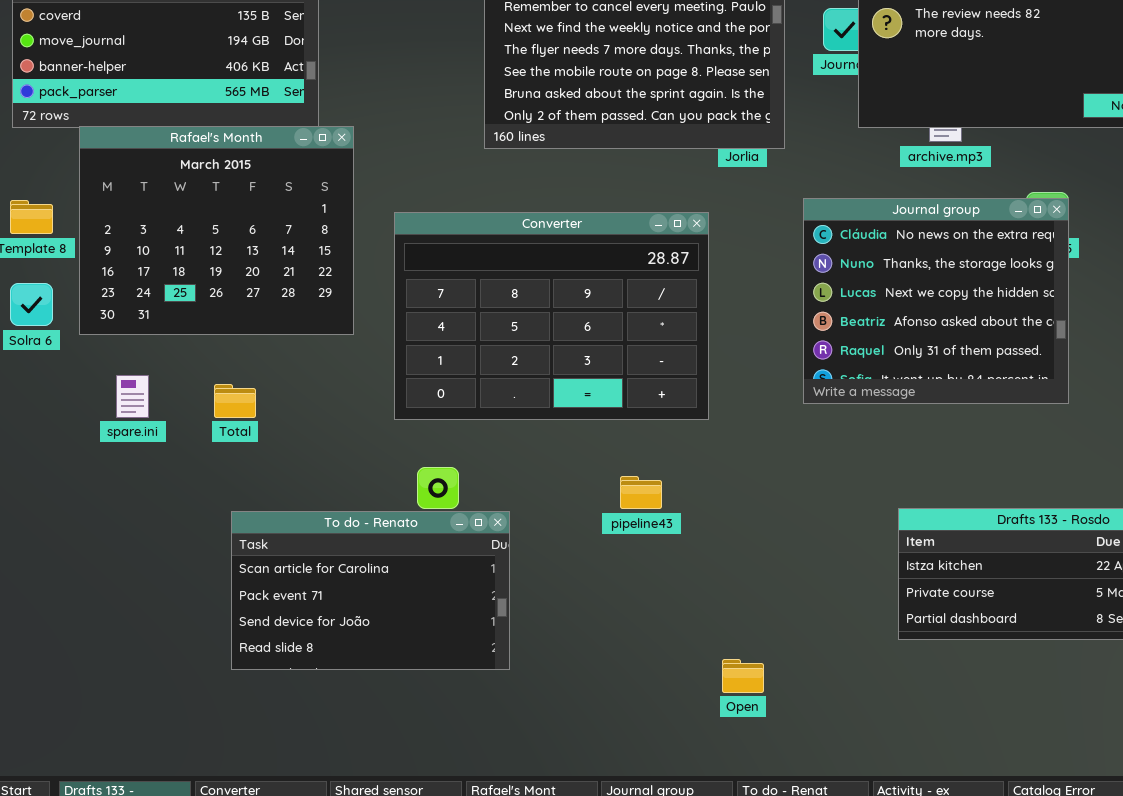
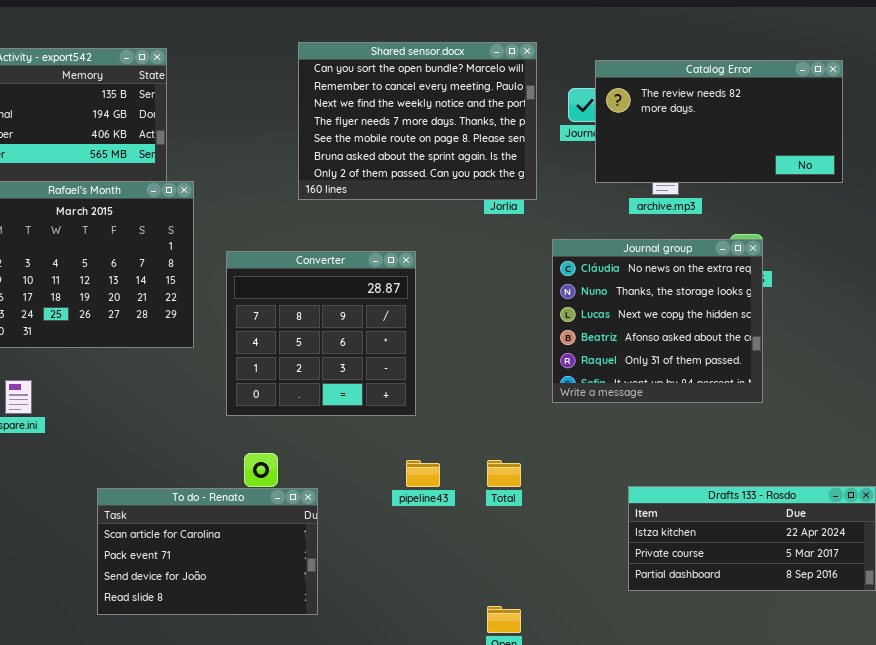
Converter: [394,212,709,420] -> [226,251,416,416], resized
Total: [214,384,256,418] -> [487,460,521,487], moved

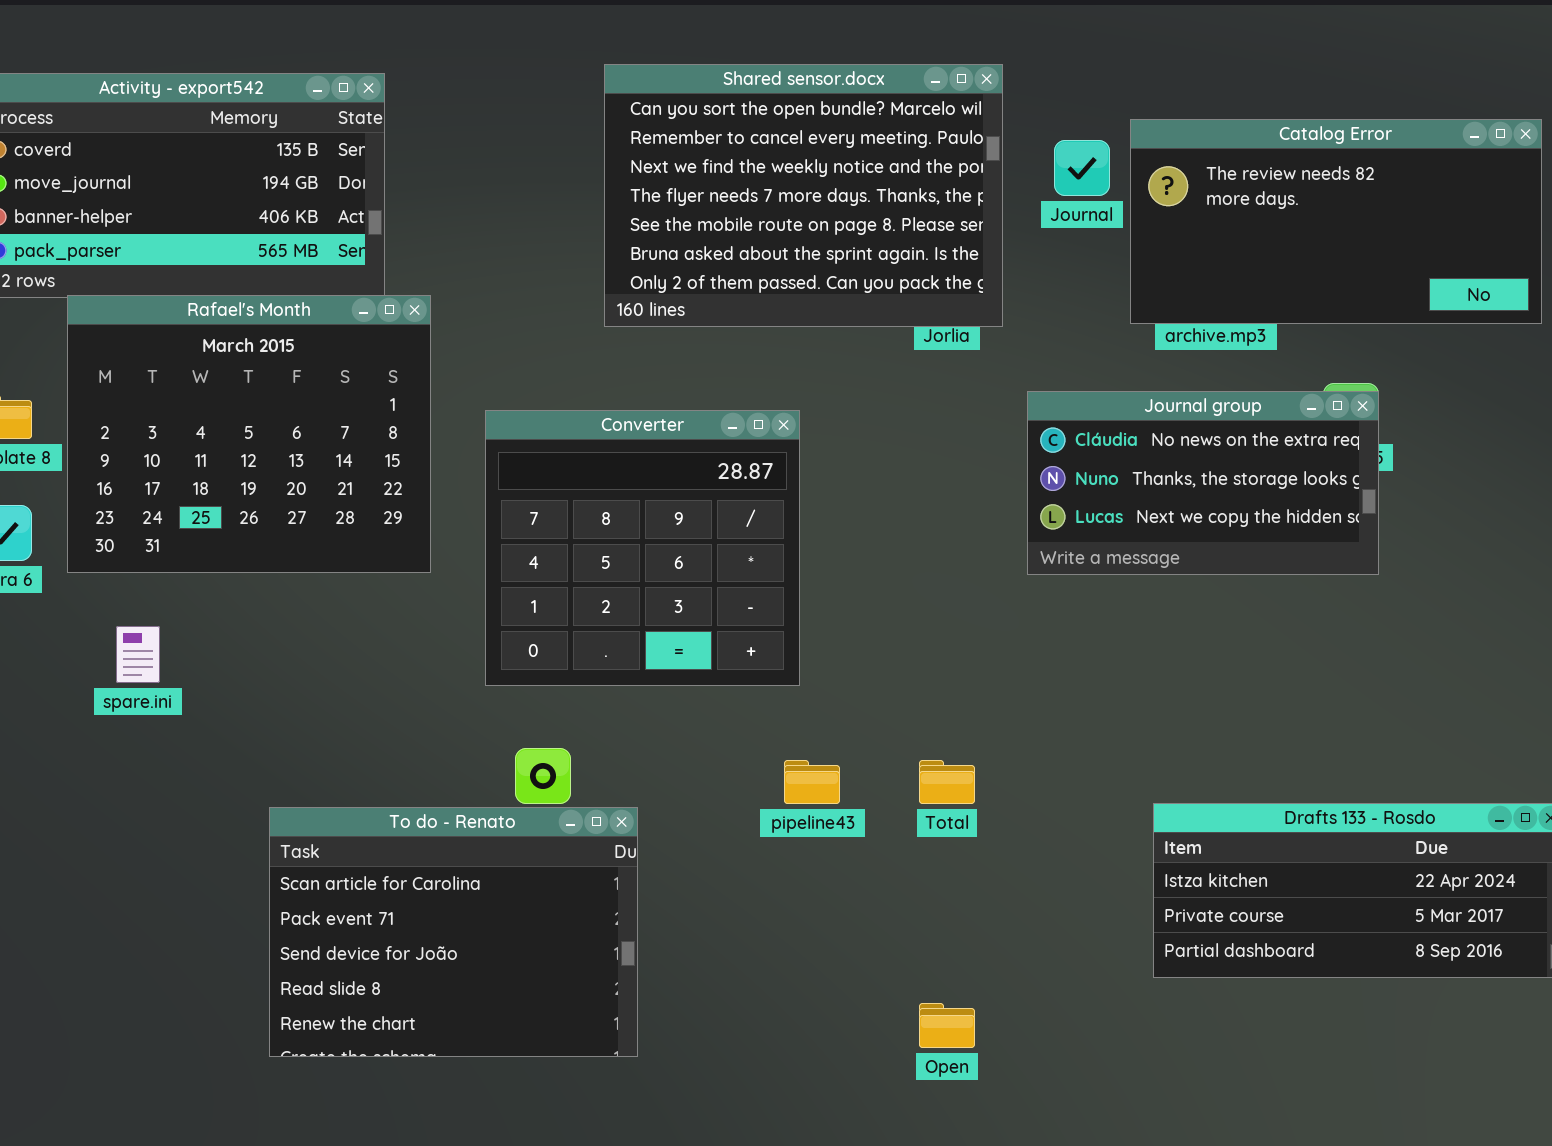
Catalog Error: [595,60,843,183] -> [1130,119,1542,324], moved
Journal group: [552,239,763,403] -> [1027,391,1379,575], resized
To do - Renato: [97,488,318,615] -> [269,807,638,1057], resized

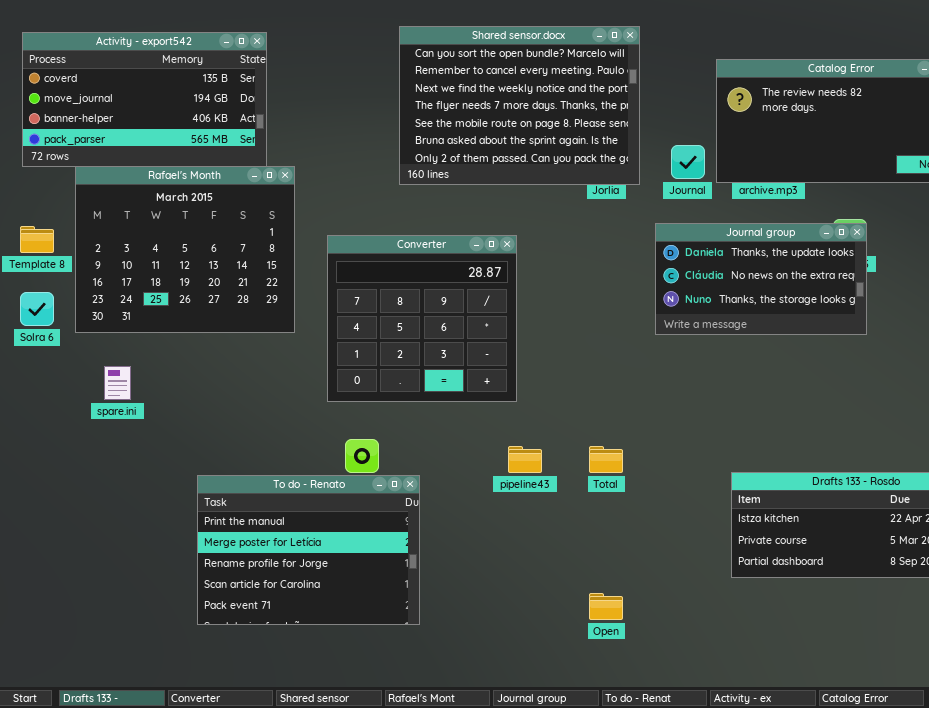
Journal: [1054,140,1110,196] -> [671,145,705,179], moved
Journal group: [1027,391,1379,575] -> [655,223,867,335], scrolled up 1 row
To do - Renato: [269,807,638,1057] -> [197,475,420,625], scrolled up 3 rows

